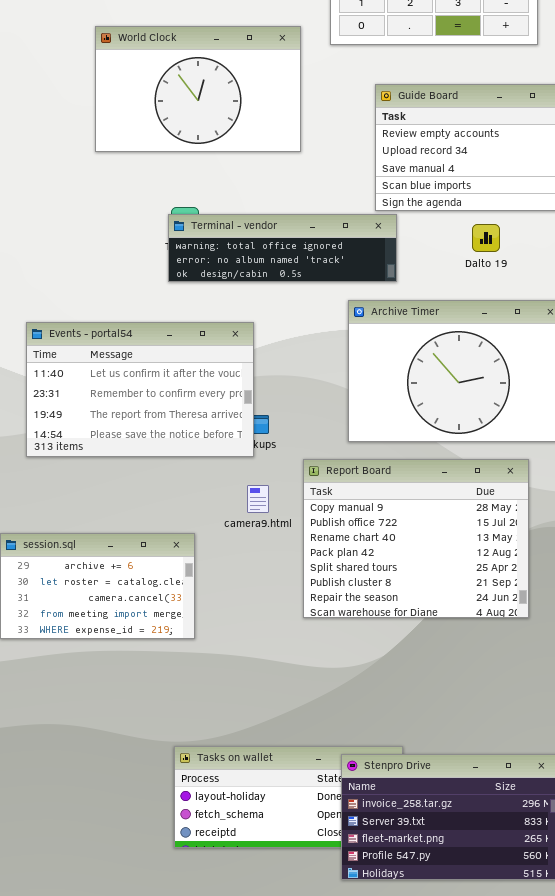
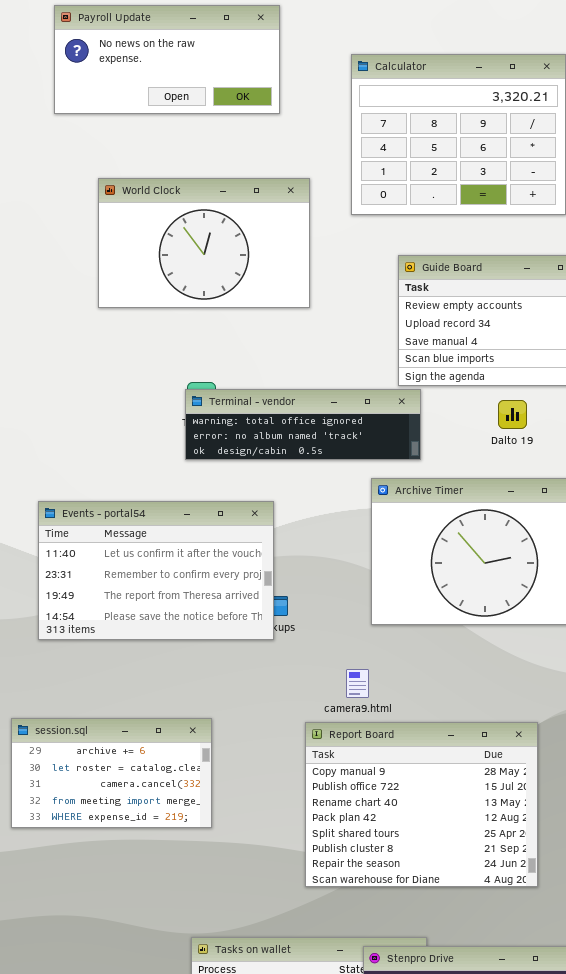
World Clock: [95,26,301,152] -> [98,178,310,308], moved
Report Board: [303,459,529,618] -> [305,722,538,887], moved
camera9.html: [247,485,269,513] -> [346,669,369,698], moved

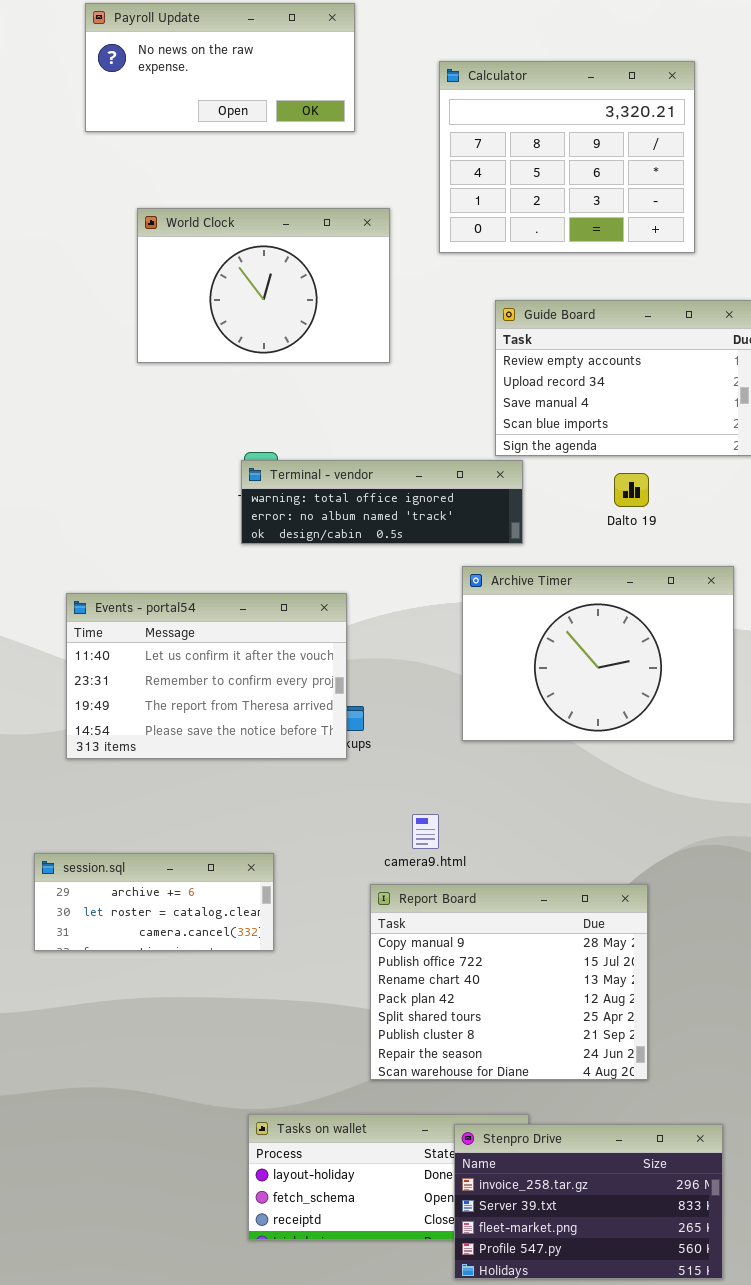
camera9.html: [346,669,369,698] -> [412,814,439,849], moved
session.sql: [11,718,212,828] -> [34,853,274,951], resized
Report Board: [305,722,538,887] -> [370,884,648,1080], moved

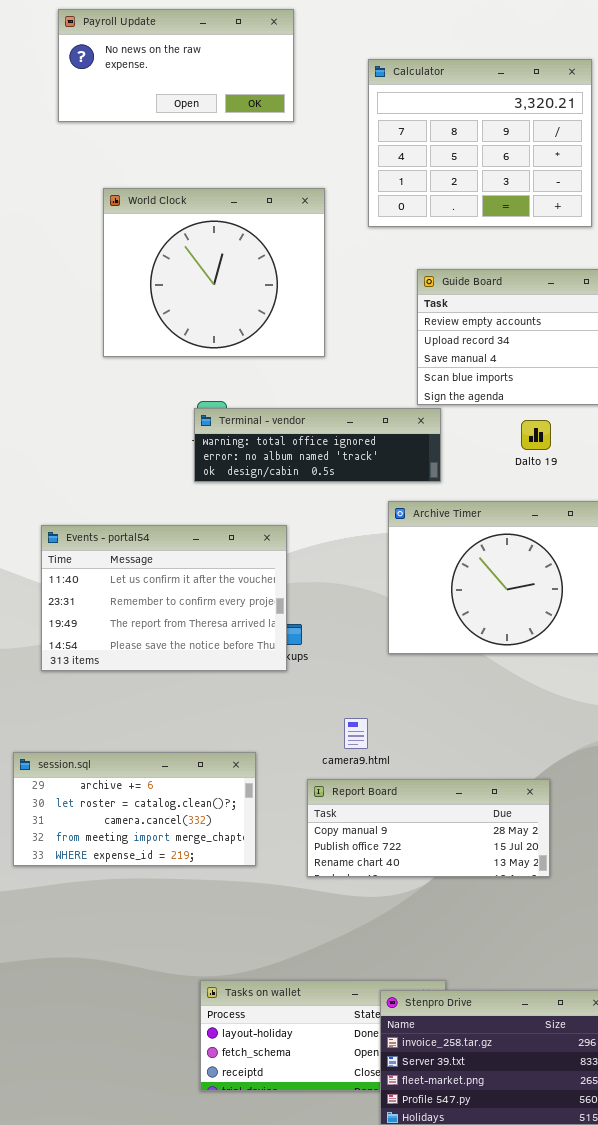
World Clock: [137,208,390,363] -> [103,188,325,357], resized
session.sql: [34,853,274,951] -> [13,752,256,866], resized
Report Board: [370,884,648,1080] -> [307,779,550,877], resized

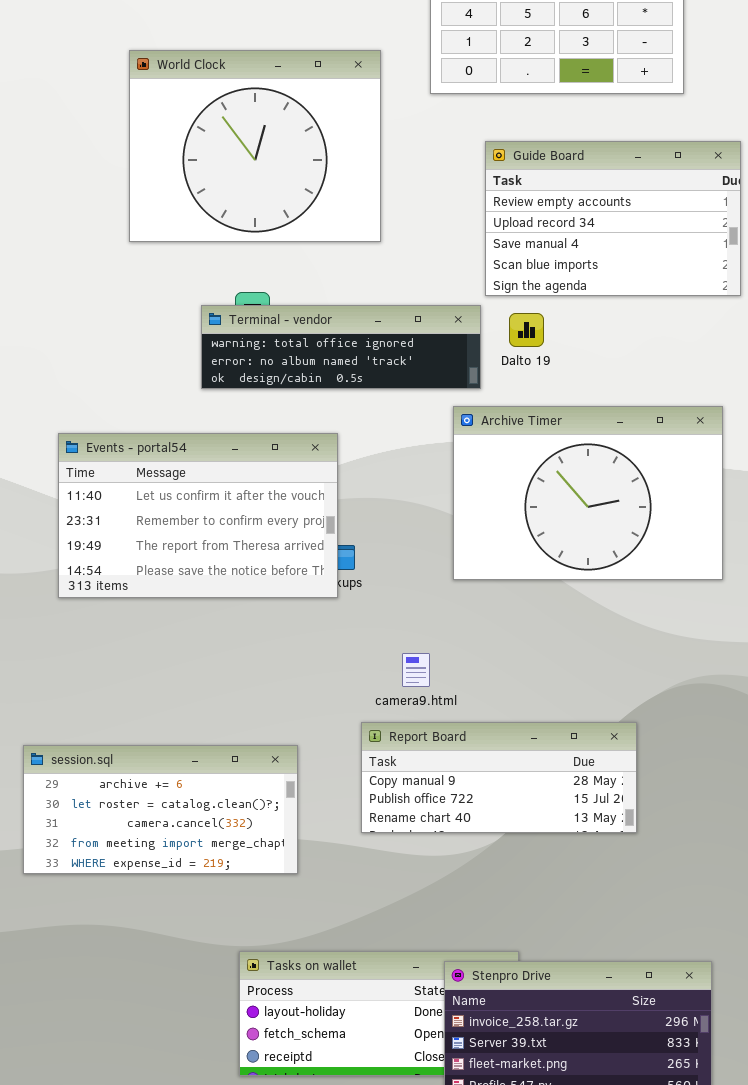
Terminal - vendor: [194,408,441,482] -> [201,305,481,389], moved
Dalto 19: [521,420,551,450] -> [509,313,544,347], moved
session.sql: [13,752,256,866] -> [23,745,298,874], moved

